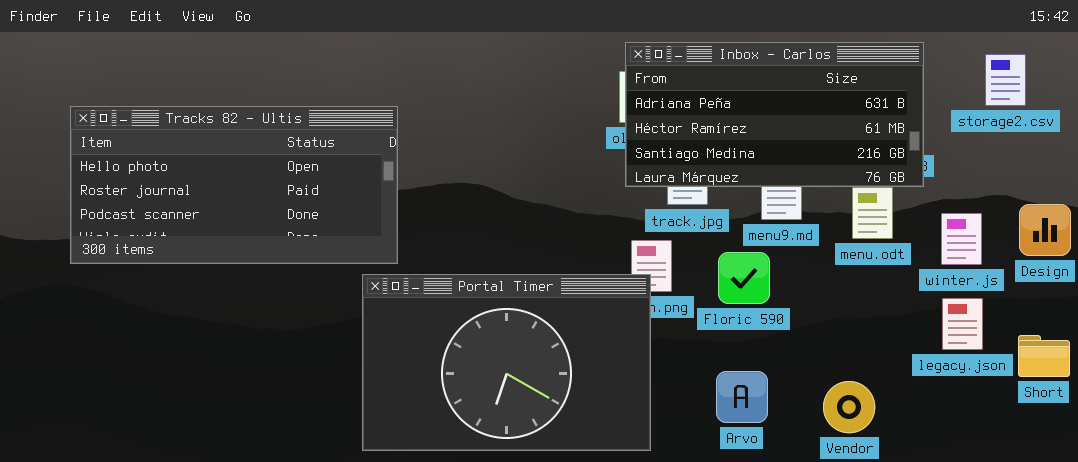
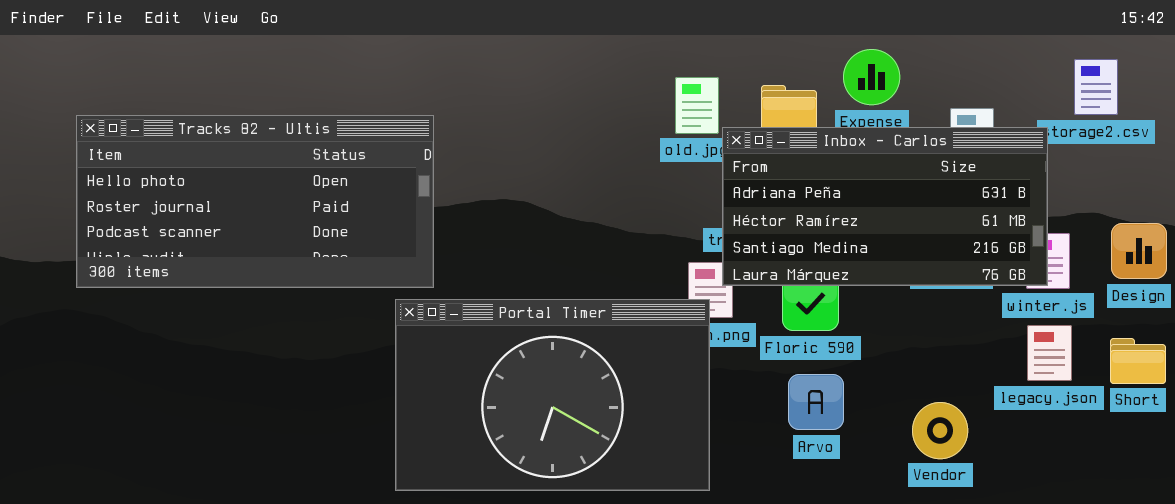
Inbox - Carlos: [625,42,924,187] -> [722,127,1048,286], moved
Short: [1018,335,1070,377] -> [1110,338,1166,384], moved
Arvo: [716,371,768,423] -> [788,374,844,430], moved
Vendor: [823,381,875,433] -> [912,402,968,459], moved

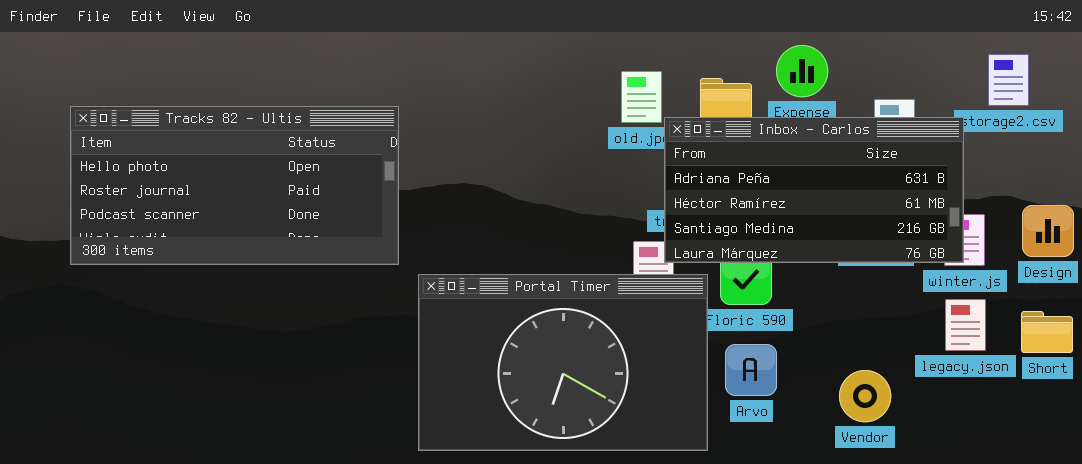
Portal Timer: [395,299,710,491] -> [418,274,708,451], moved

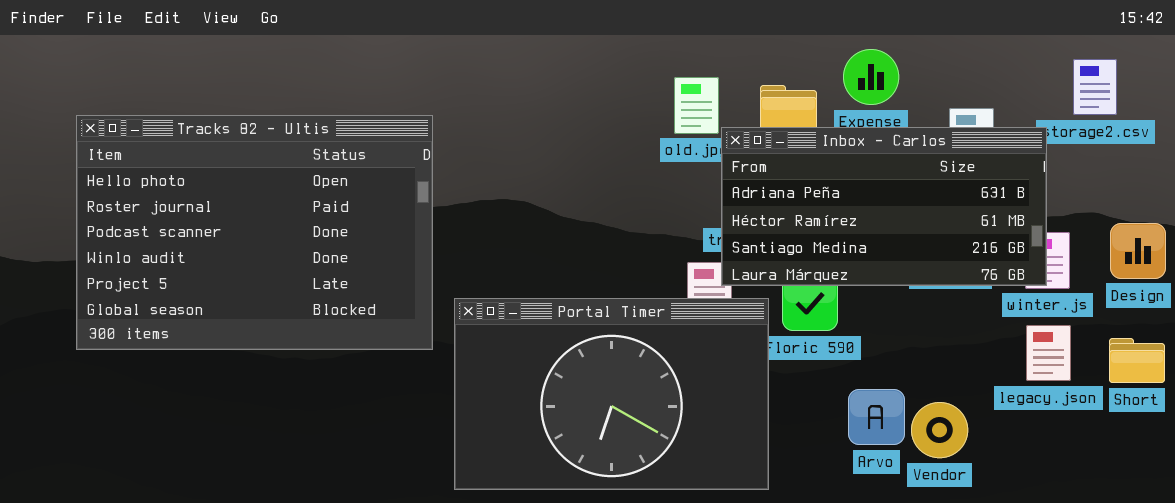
Tracks 82 - Ultis: [70,106,399,265] -> [76,115,433,350], resized
Arvo: [725,344,777,396] -> [848,389,905,445], moved

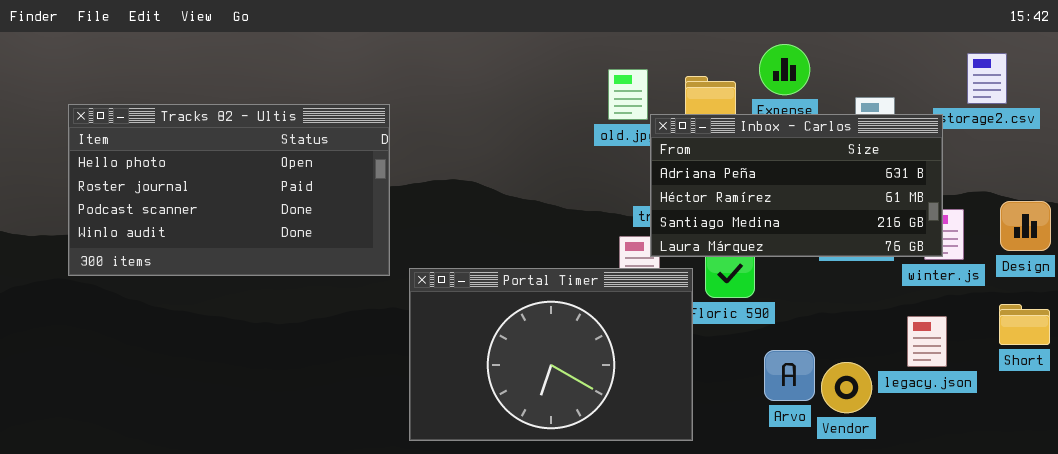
Tracks 82 - Ultis: [76,115,433,350] -> [68,104,390,276], resized
legacy.json: [1026,325,1071,381] -> [907,316,947,367], moved

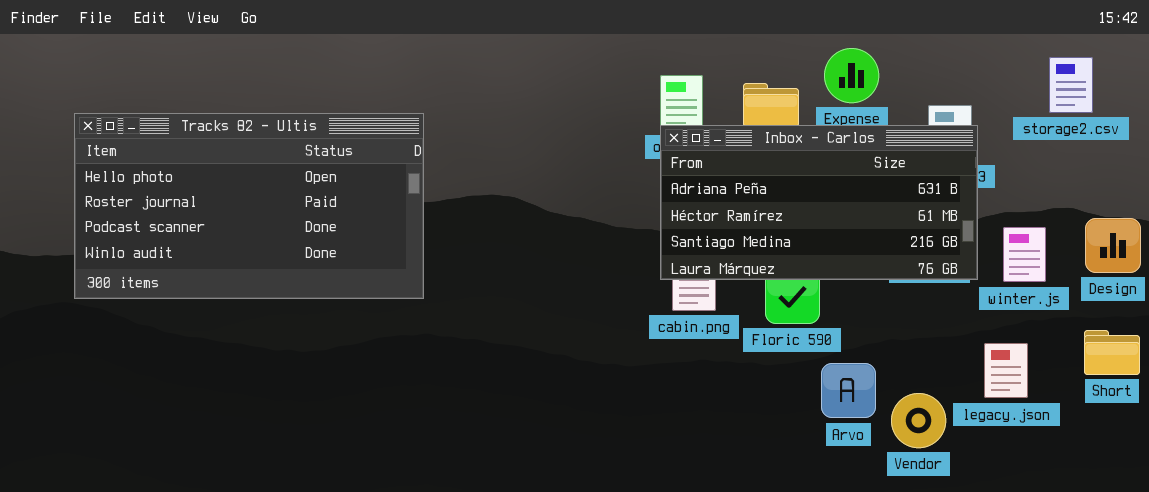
Inbox - Carlos: [650,114,943,257] -> [660,125,978,280], moved
Portal Timer: [409,268,693,441] -> none, closed
Arvo: [764,350,815,401] -> [821,363,876,418], moved

